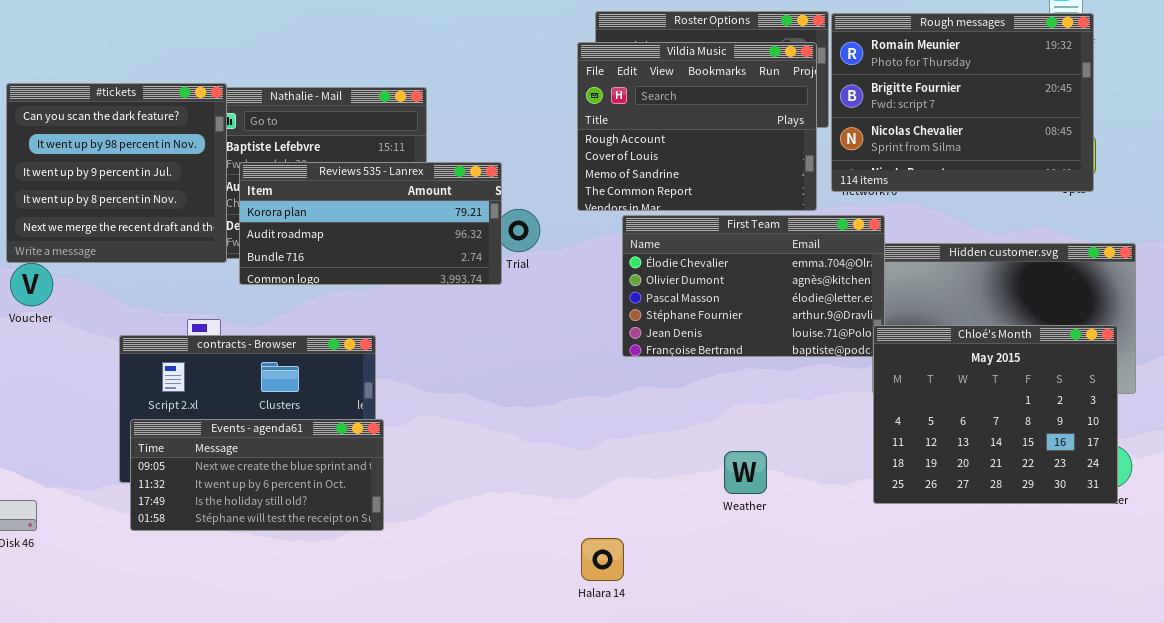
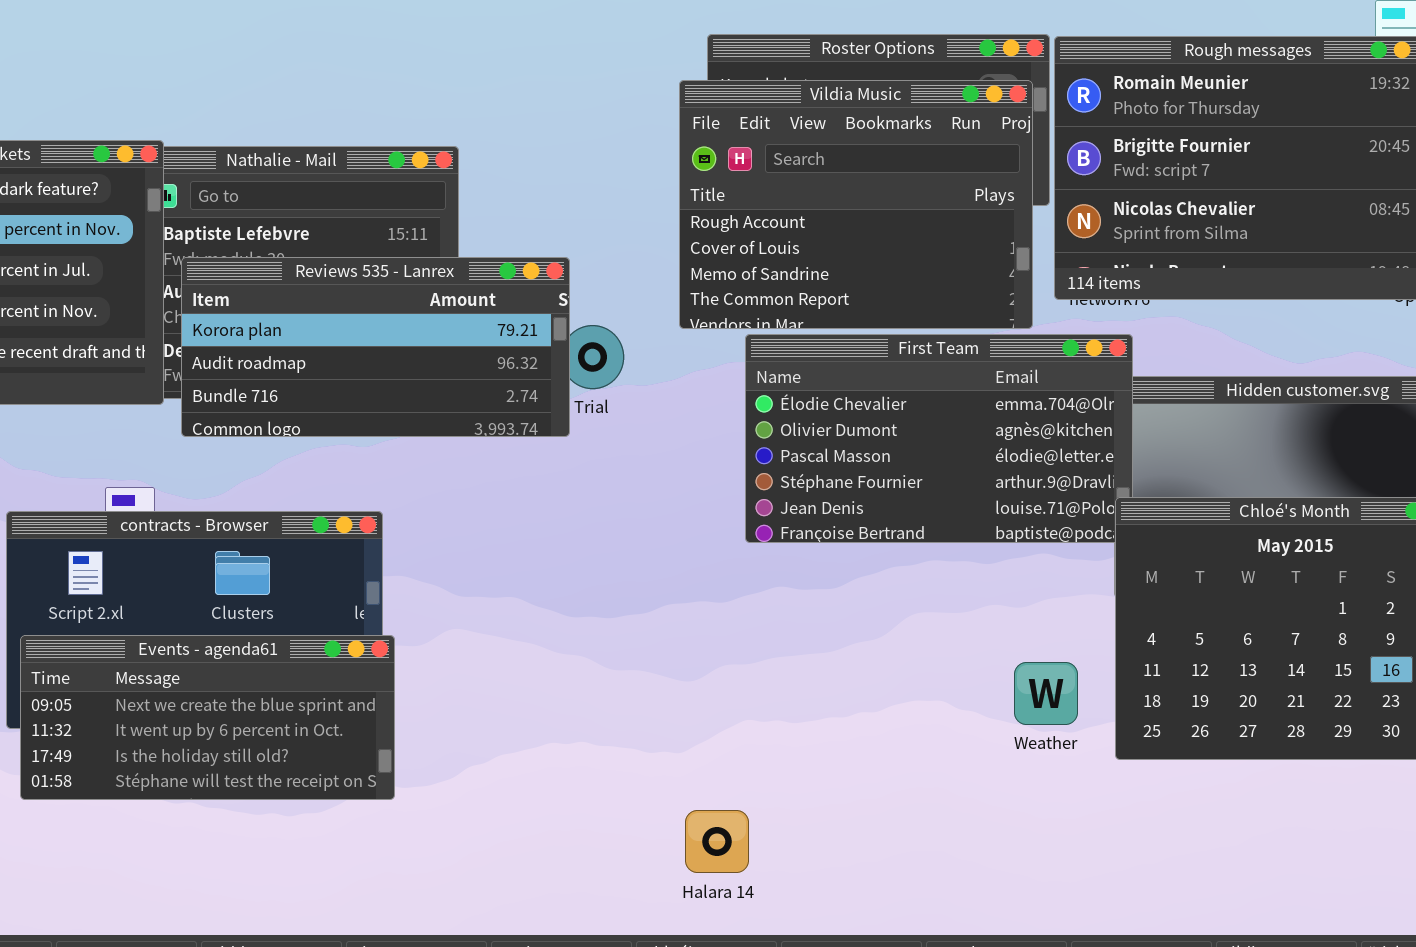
Weather: [724,451,767,494] -> [1014,662,1078,725], moved

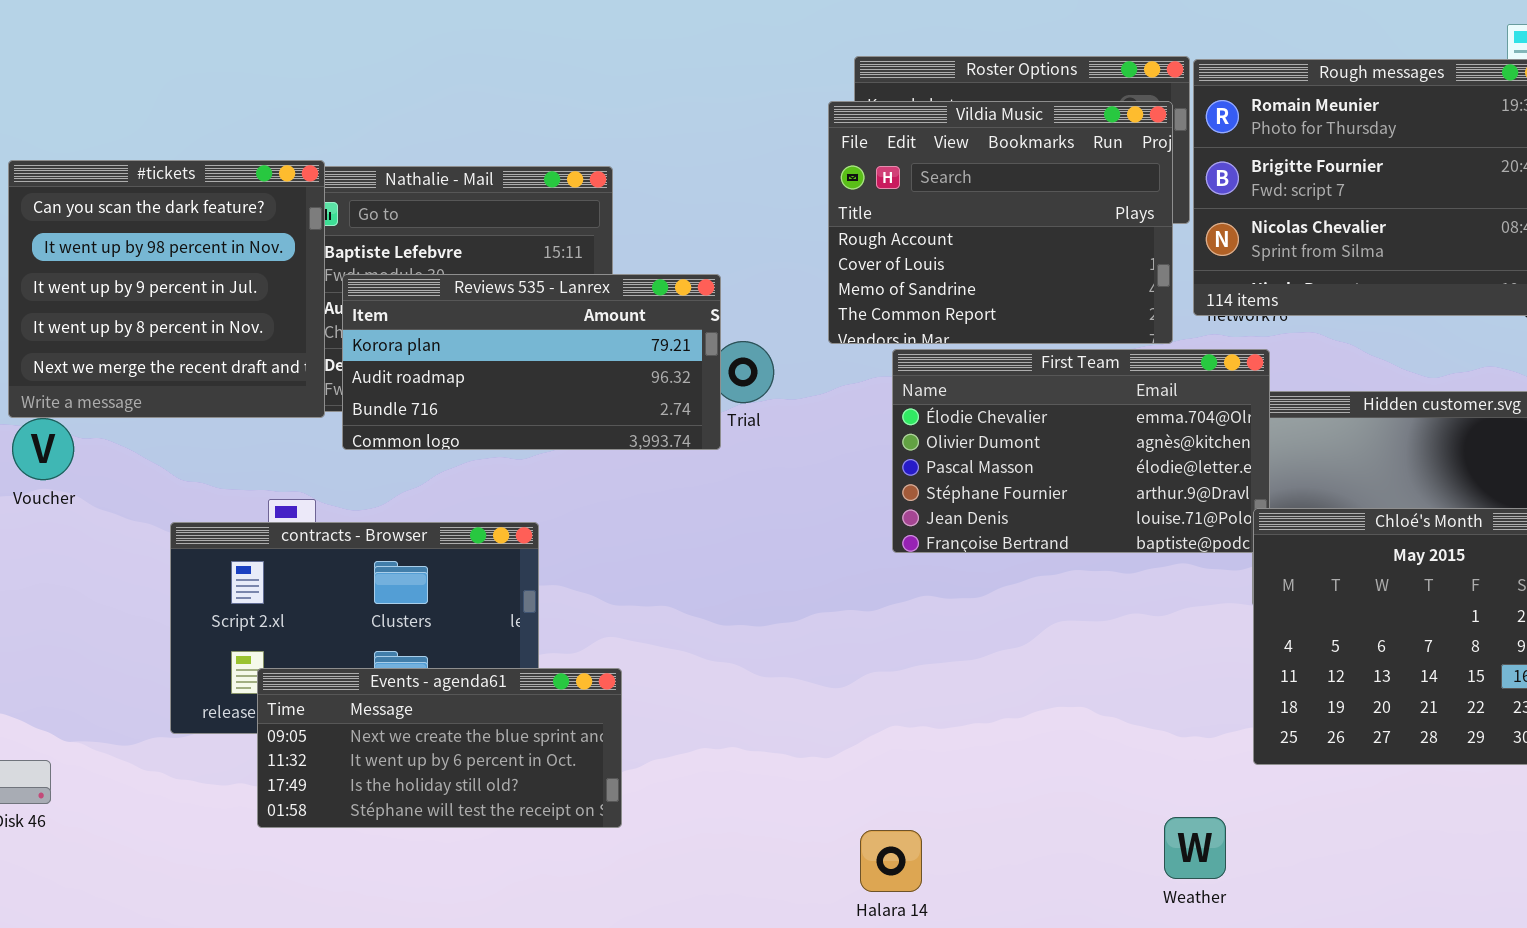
Events - agenda61: [20,635,395,800] -> [257,668,622,828], moved
Weather: [1014,662,1078,725] -> [1164,817,1226,879], moved
Halara 14: [685,810,749,873] -> [860,830,922,892], moved

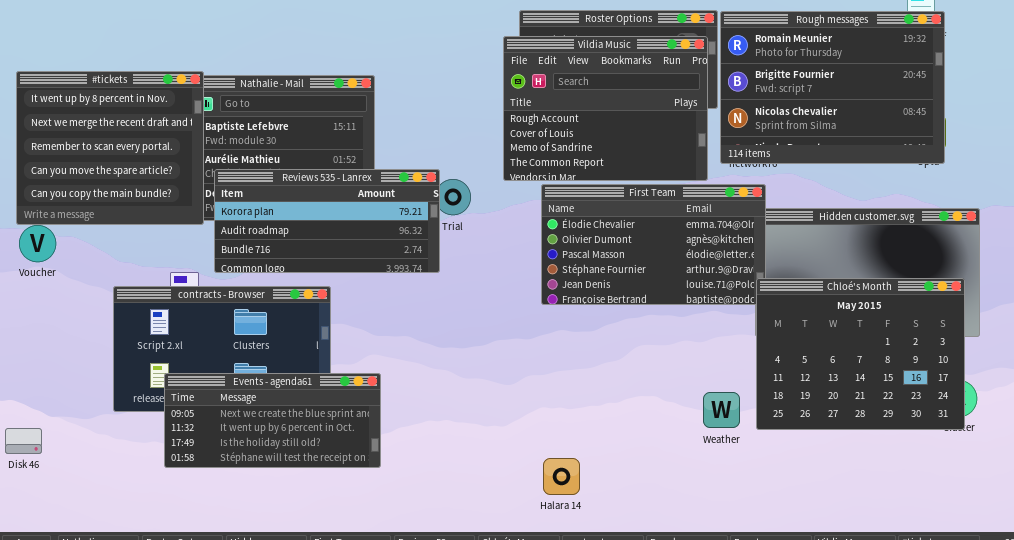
#tickets: [8,160,325,418] -> [16,71,204,225], scrolled down 3 rows
Reviews 535 - Lanrex: [342,274,721,450] -> [214,169,440,273], moved
Weather: [1164,817,1226,879] -> [703,392,740,428], moved
Halara 14: [860,830,922,892] -> [543,458,580,495], moved

